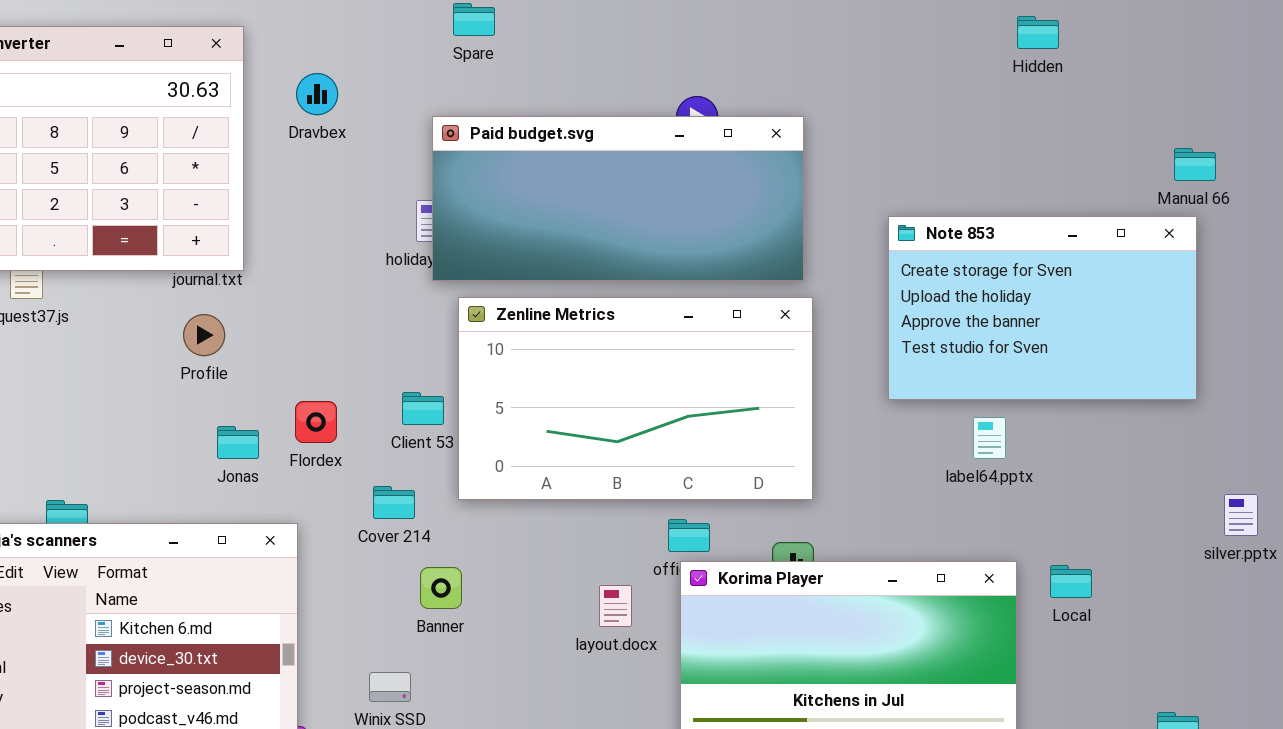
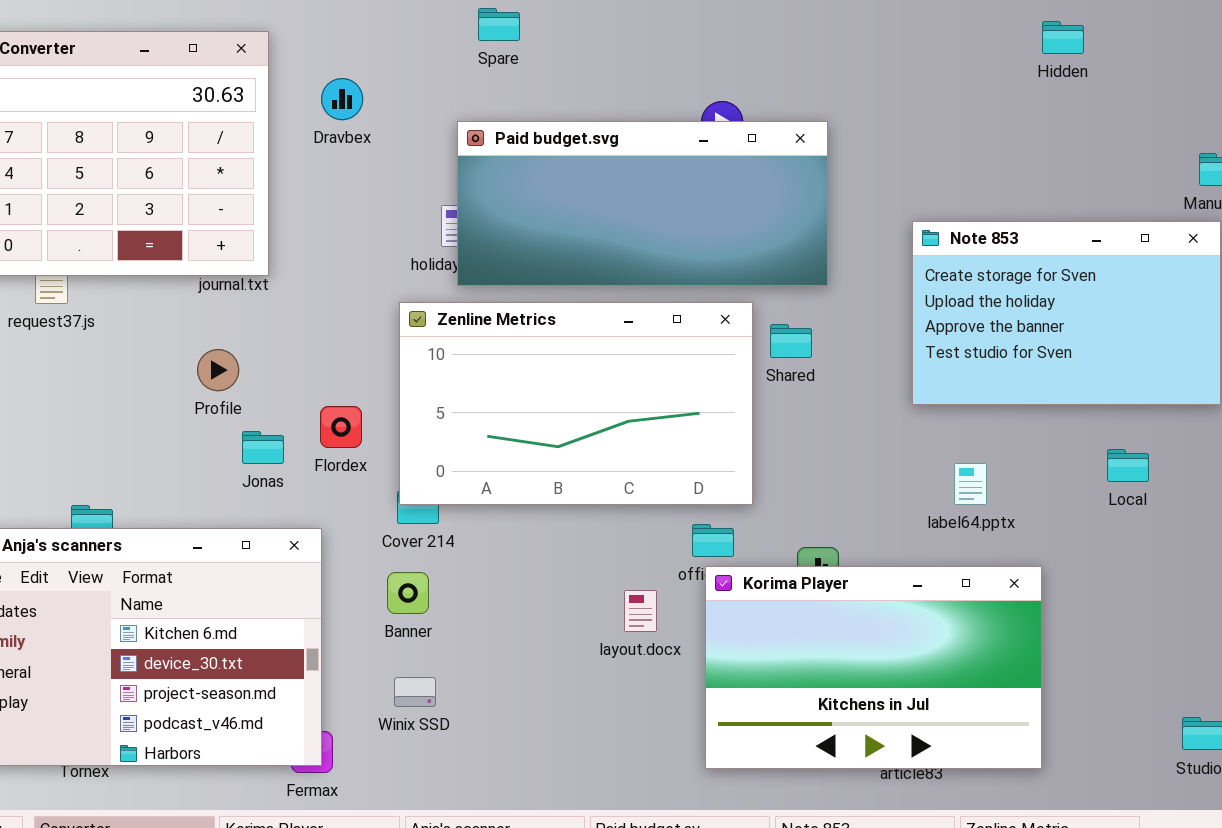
Zenline Metrics: [458,297,813,500] -> [399,302,753,505], moved
Profile: [183,314,225,356] -> [197,349,239,391], moved
label64.pptx: [973,417,1006,459] -> [954,463,987,505], moved
Local: [1050,565,1092,598] -> [1107,449,1149,482], moved
Banner: [420,567,462,609] -> [387,572,429,614], moved

